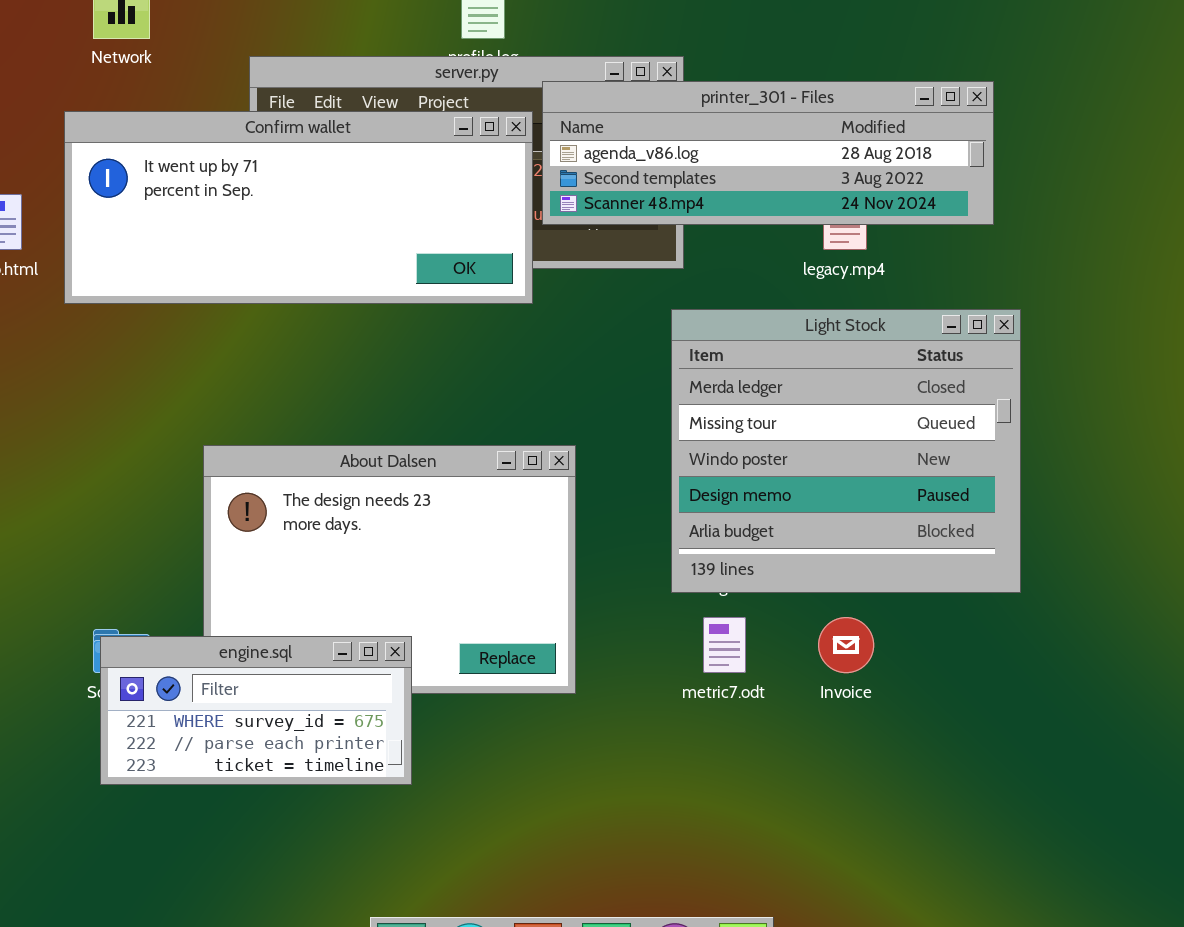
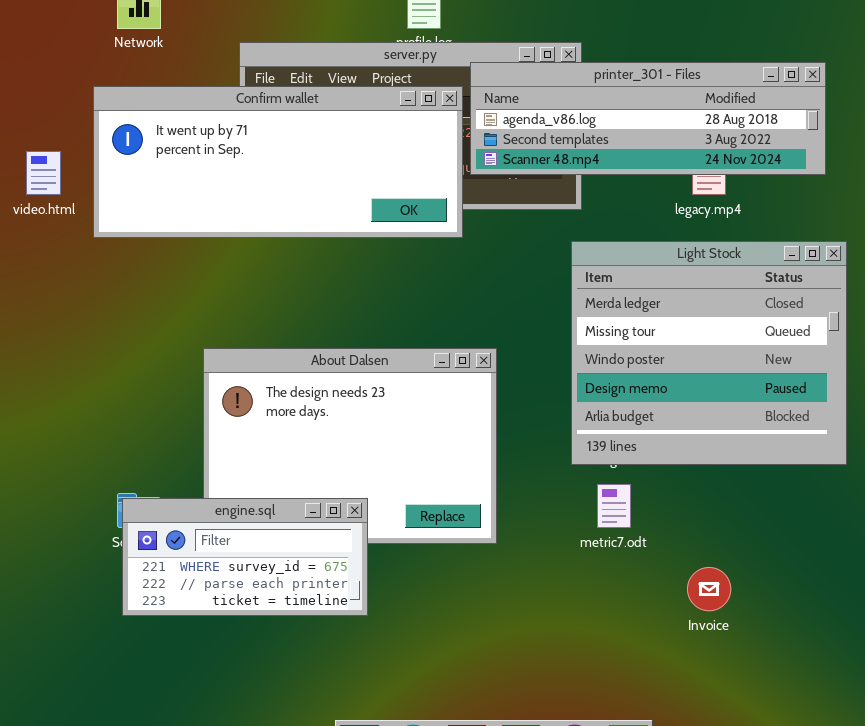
Invoice: [818,617,874,673] -> [687,567,731,611], moved

